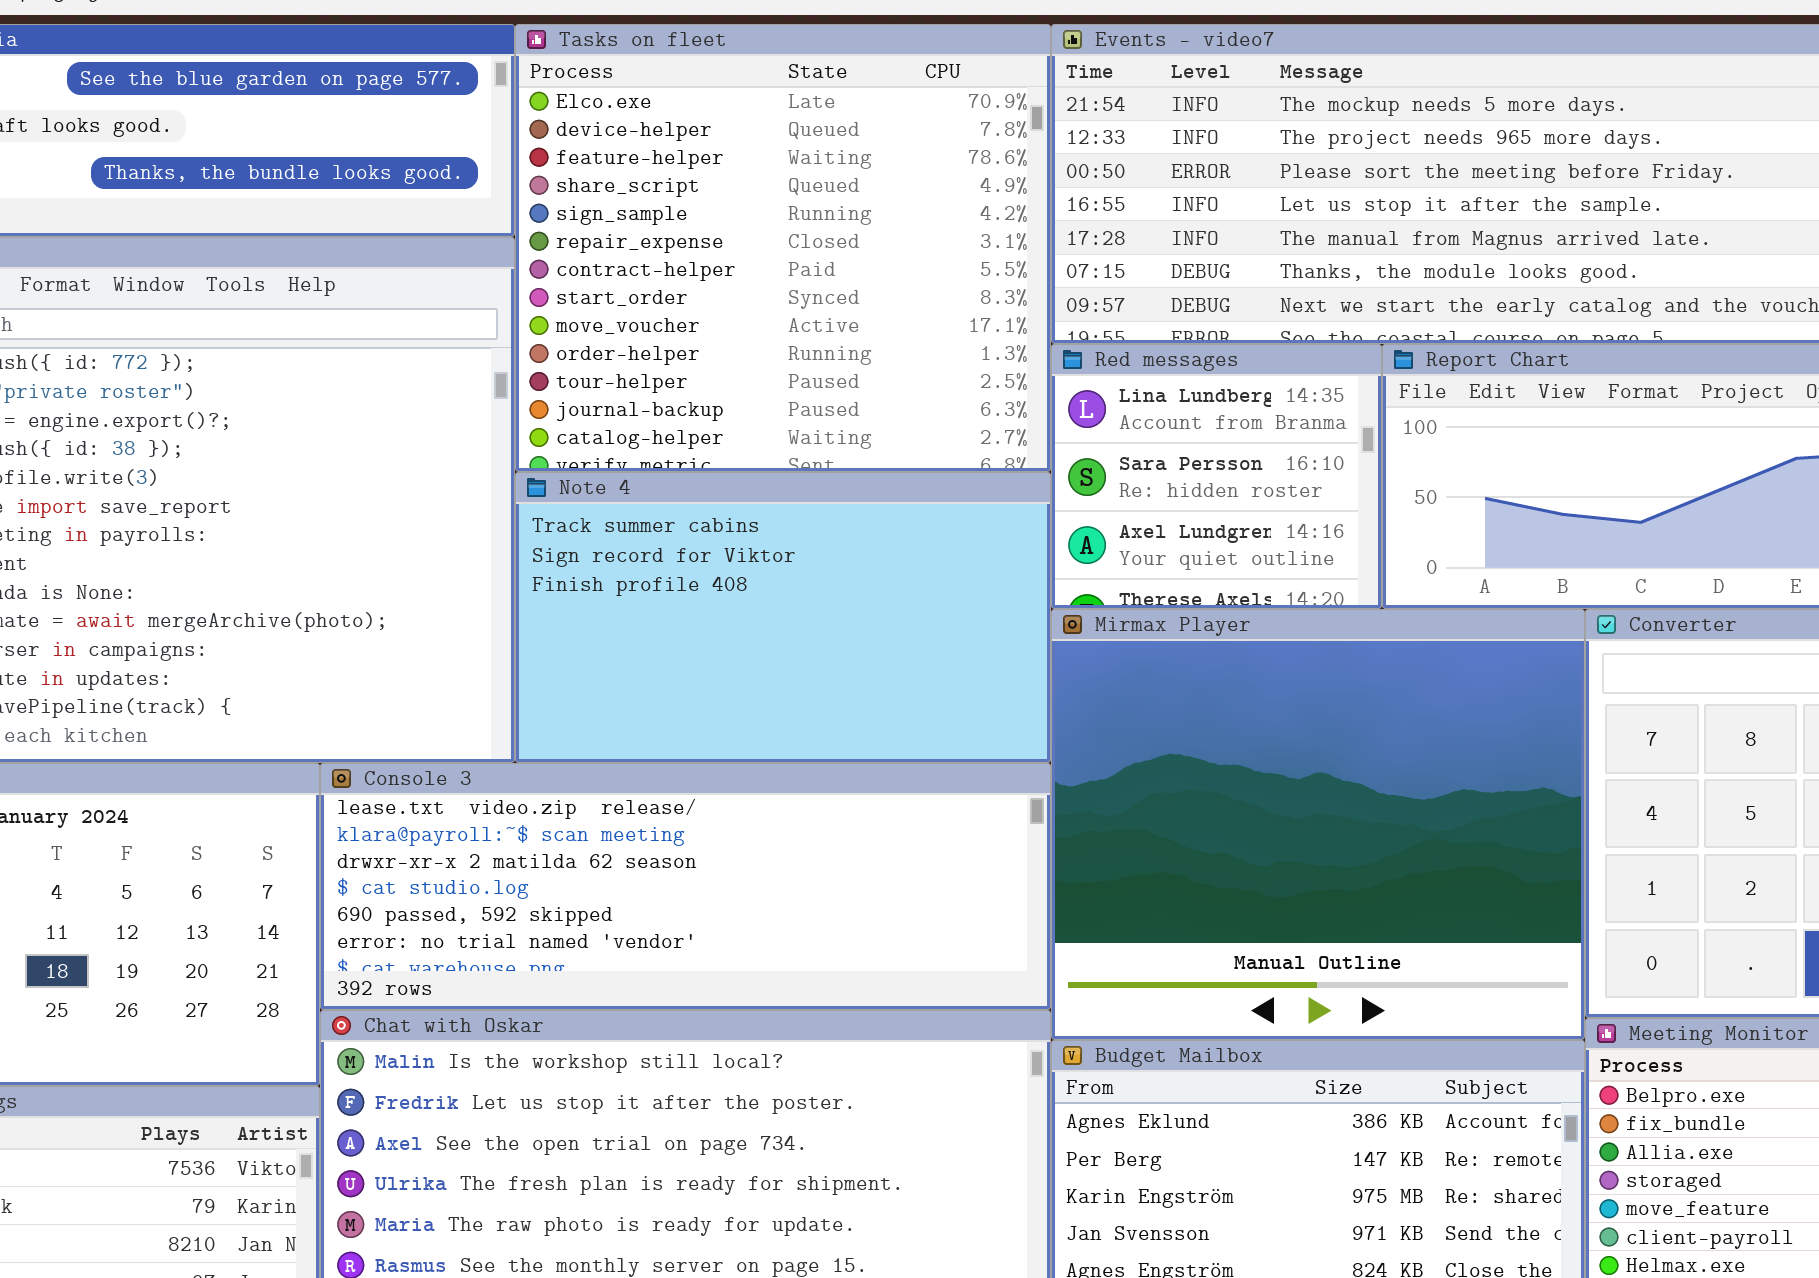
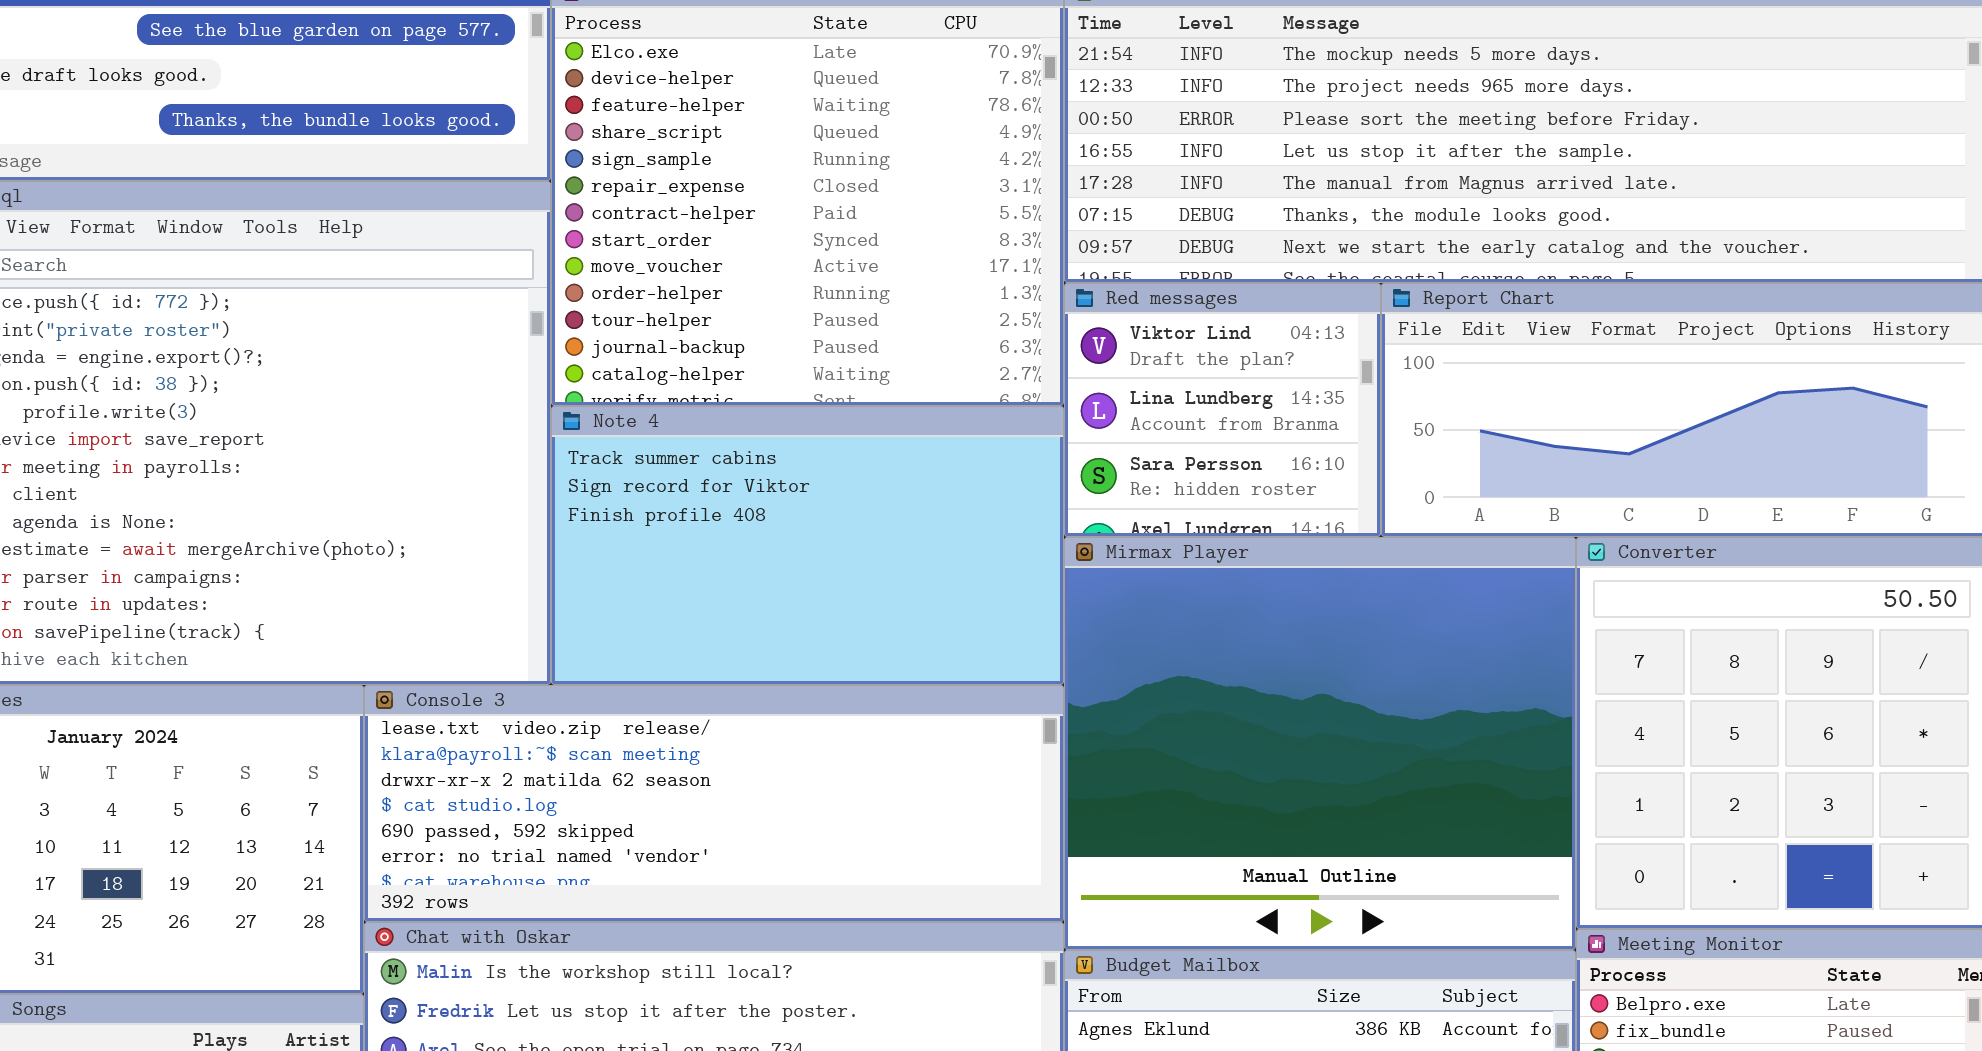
Red messages: [1051,344,1382,609] -> [1064,283,1381,537], scrolled up 1 row

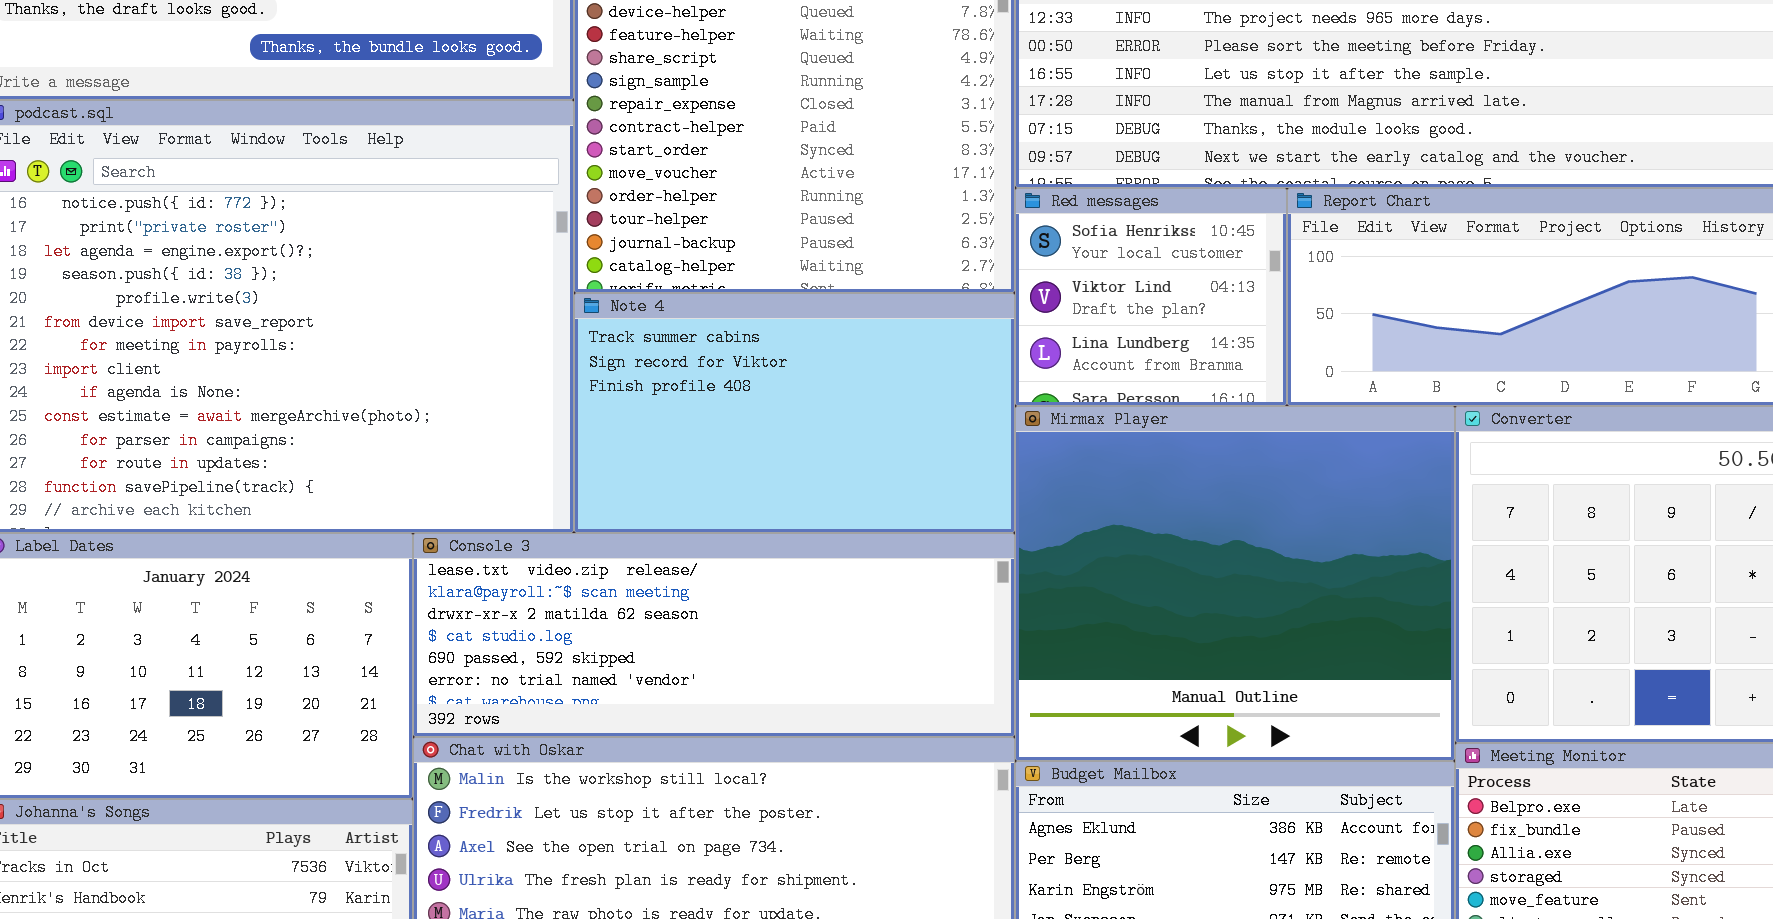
Red messages: [1064,283,1381,537] -> [1015,188,1287,406], scrolled up 1 row

